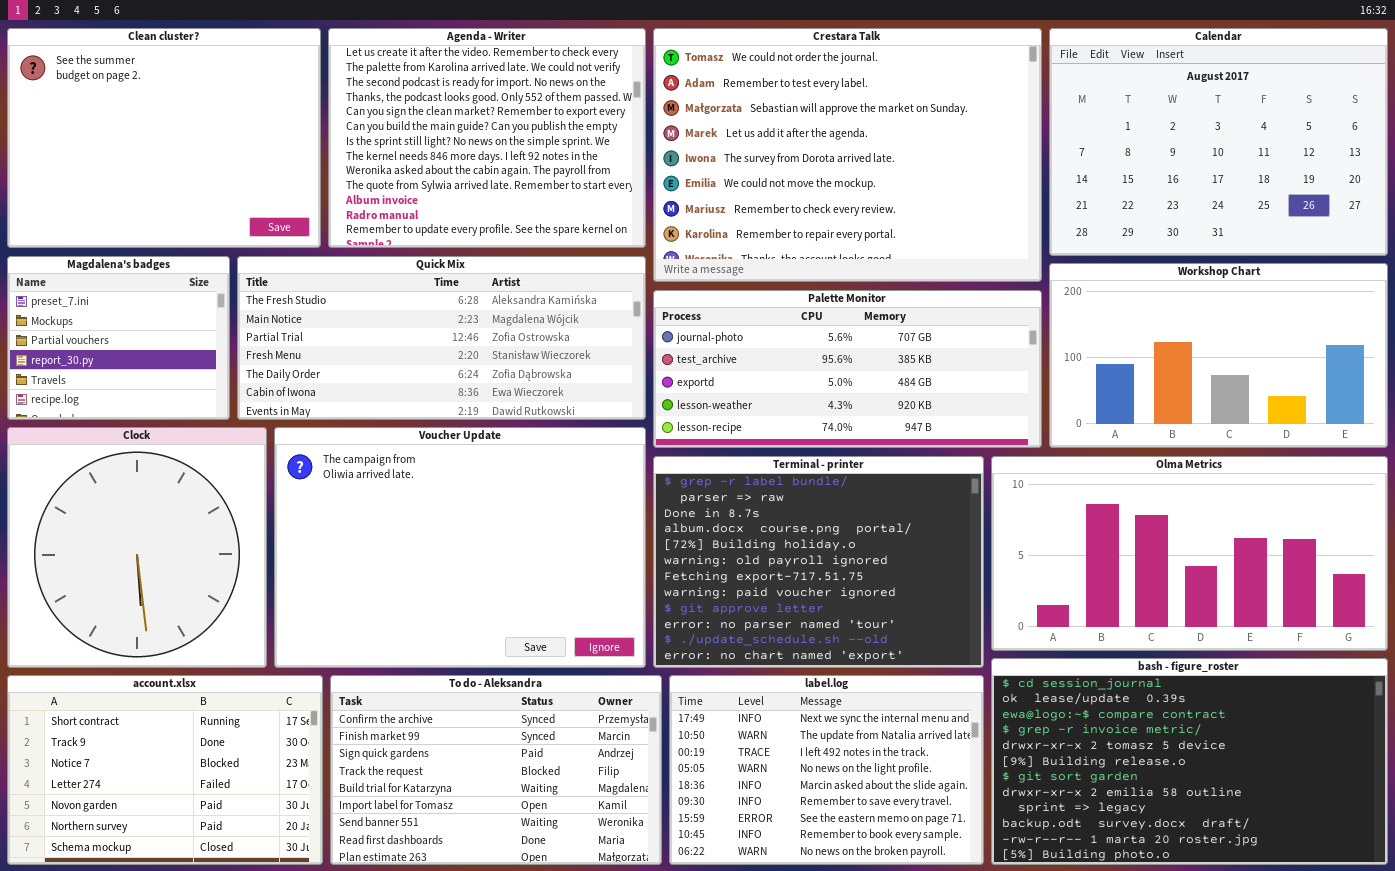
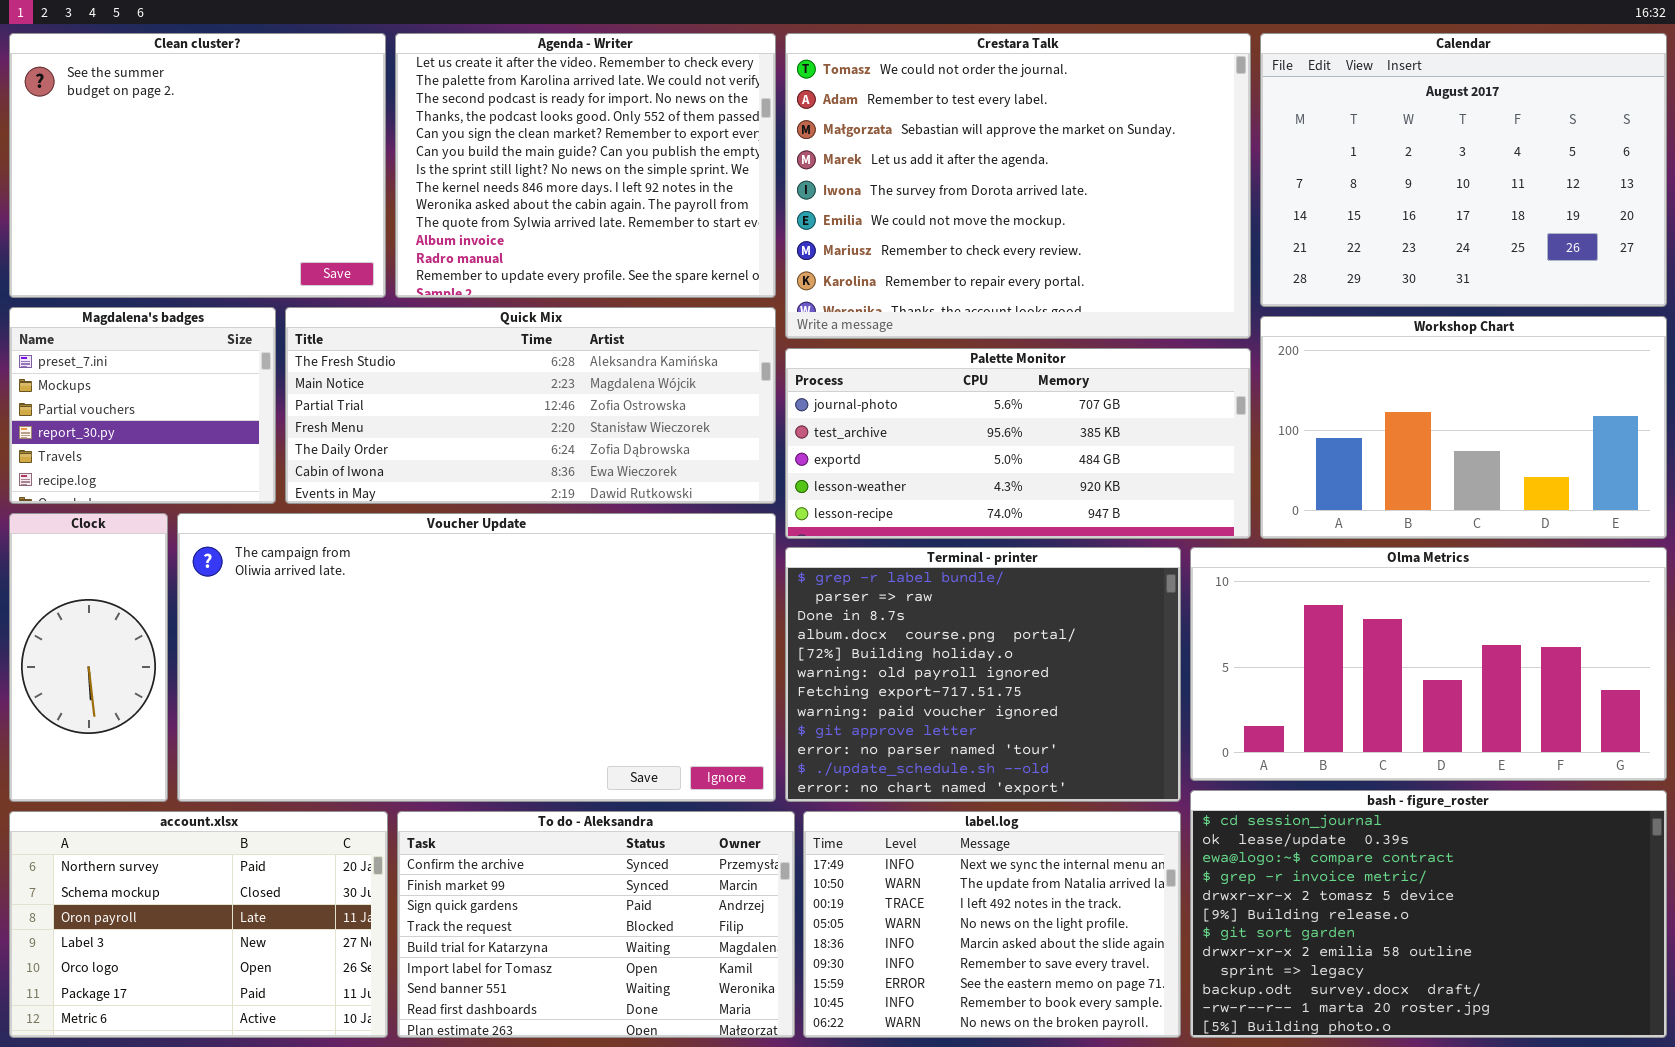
Clock: [7,427,267,668] -> [9,513,168,802], resized
Voucher Update: [274,427,646,668] -> [177,513,776,802], resized
account.xlsx: [7,675,323,865] -> [9,811,388,1038], scrolled down 5 rows

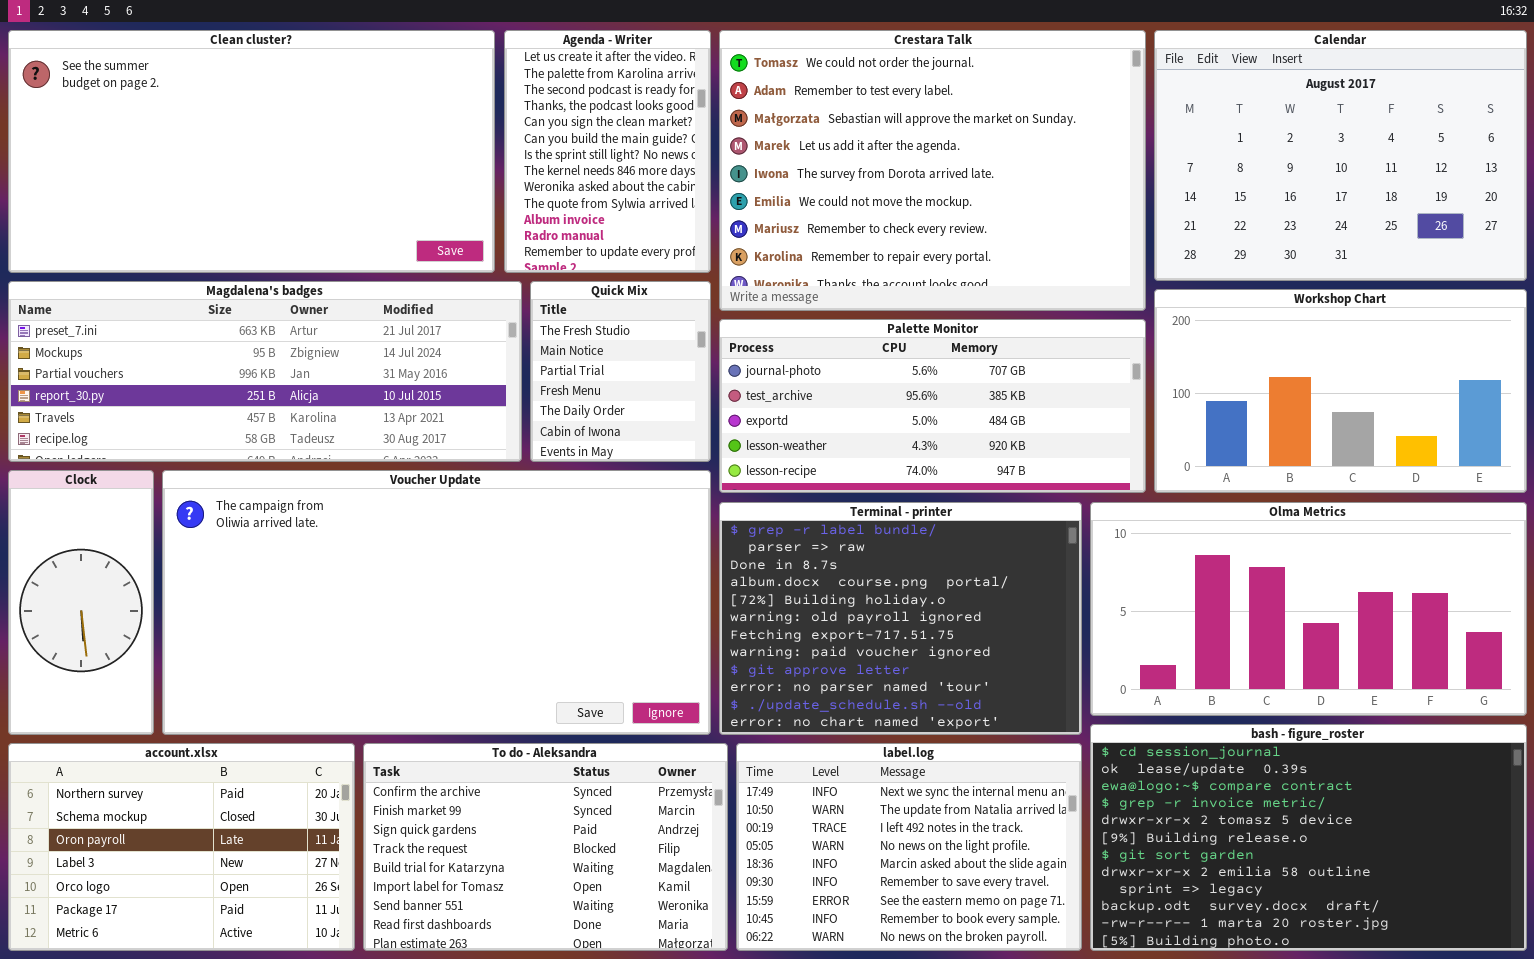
Clean cluster?: [9,33,386,298] -> [8,30,495,273], resized
Agenda - Writer: [395,33,776,298] -> [504,30,711,273], resized
Magdalena's badges: [9,307,276,504] -> [8,281,522,462], resized
Quick Mix: [285,307,776,504] -> [530,281,711,462], resized

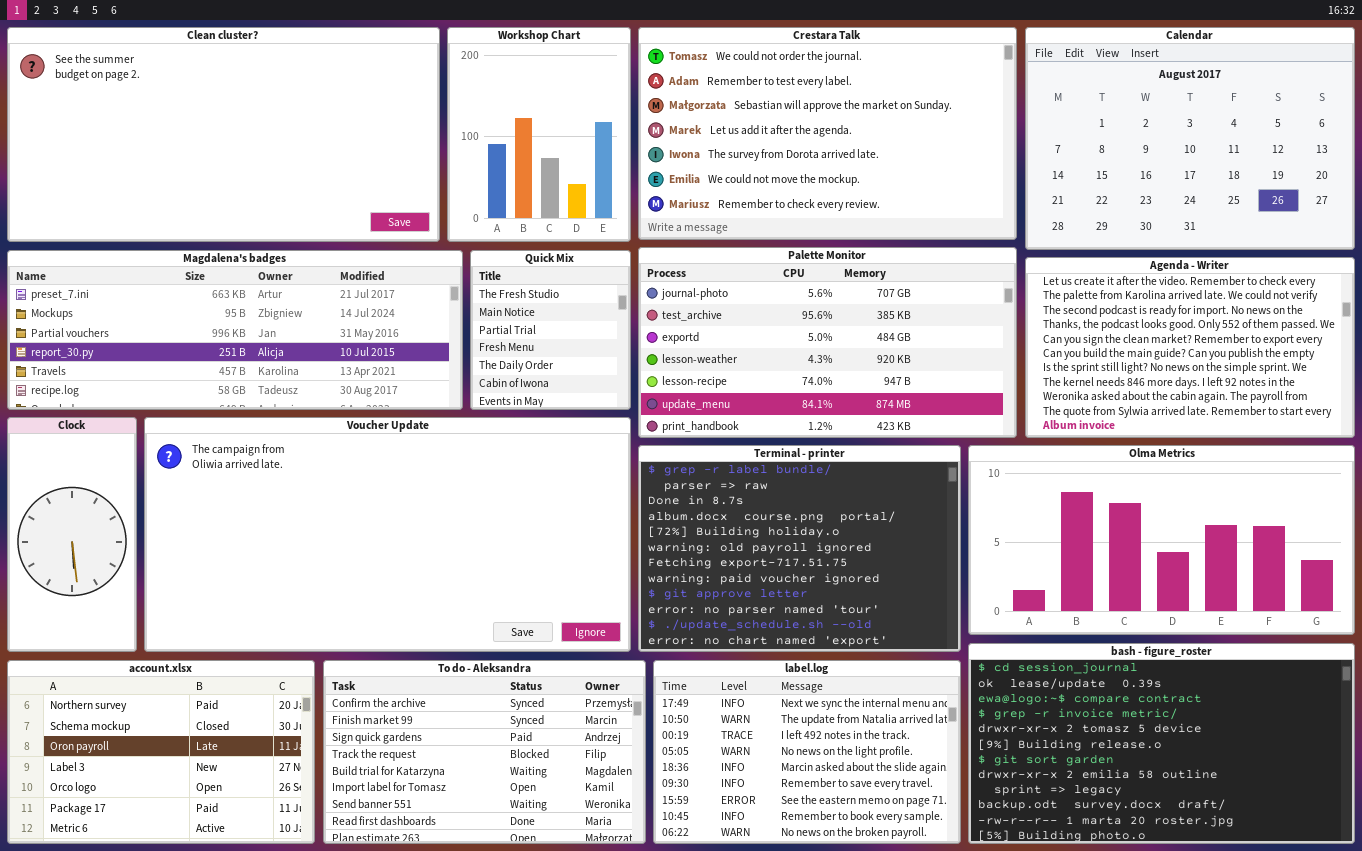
Agenda - Writer: [504,30,711,273] -> [1025,257,1355,438], moved, resized
Crestara Talk: [719,30,1146,311] -> [638,27,1017,240], resized
Workshop Chart: [1154,289,1527,493] -> [447,27,631,242], moved, resized
Palette Monitor: [719,319,1146,493] -> [638,247,1017,438], resized

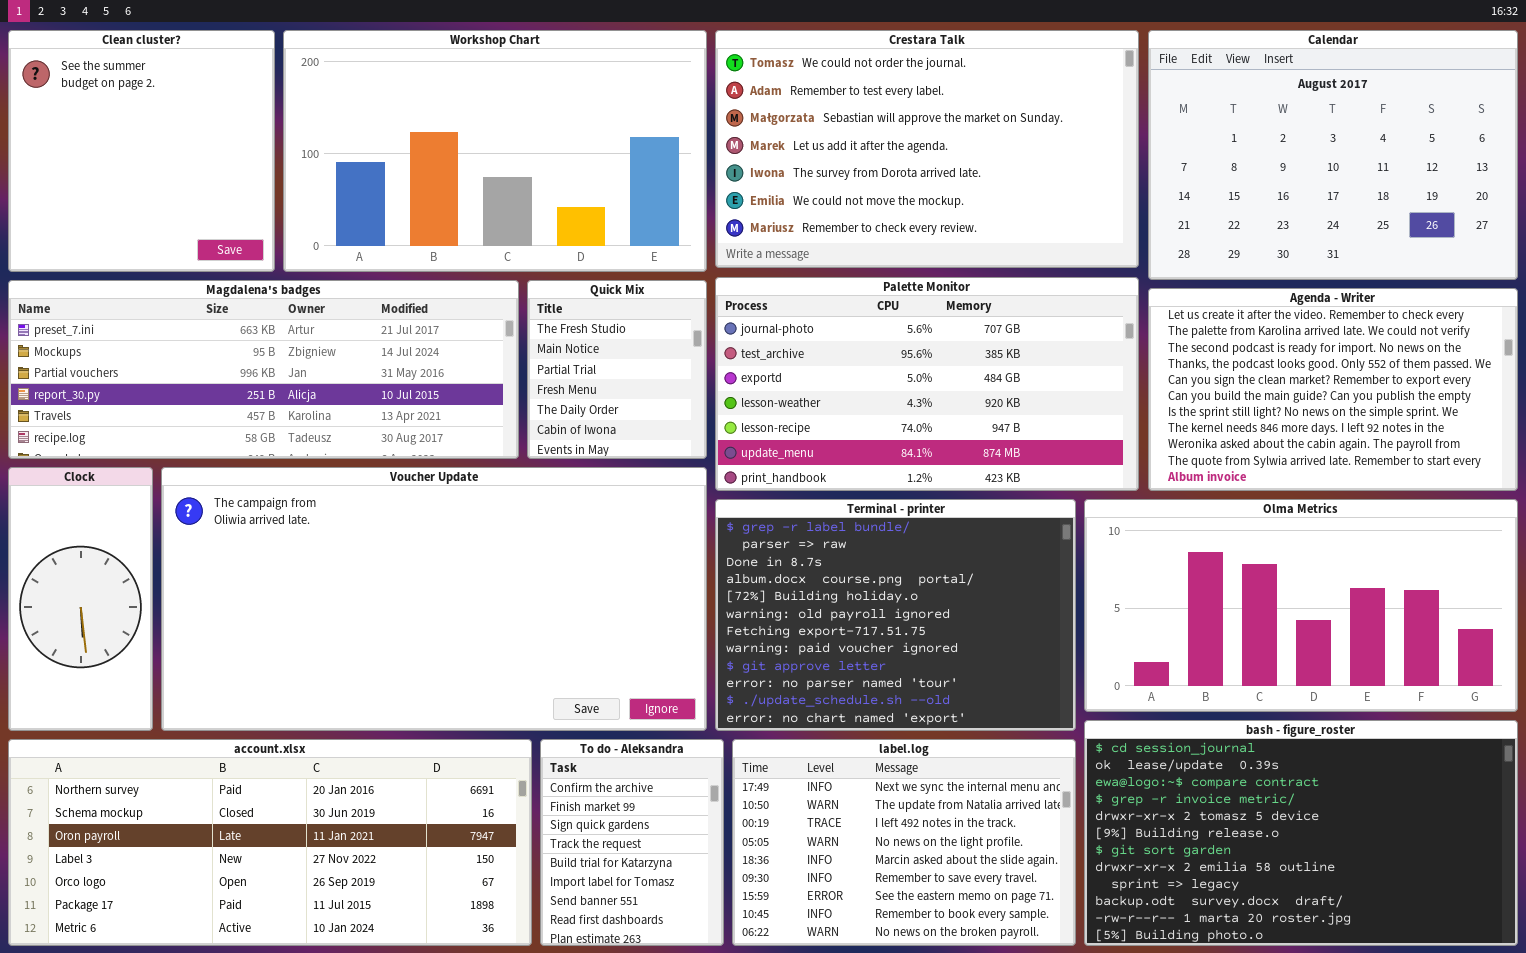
Clean cluster?: [7,27,440,242] -> [8,30,275,272], resized
Workshop Chart: [447,27,631,242] -> [283,30,707,272], resized
account.xlsx: [7,660,315,844] -> [8,739,532,946], resized
To do - Aleksandra: [323,660,646,844] -> [540,739,724,946], resized

